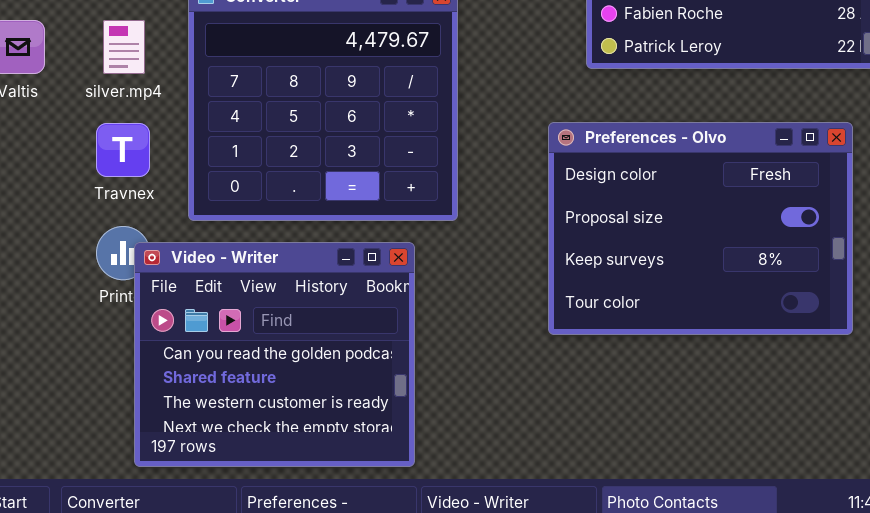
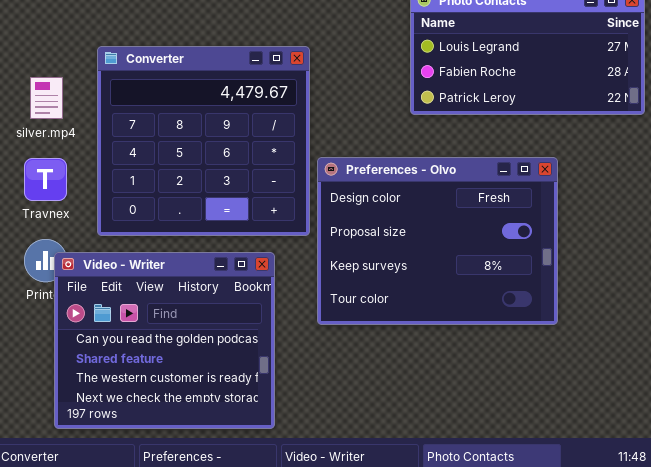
Preferences - Olvo: [548,122,853,335] -> [317,157,558,325], moved

